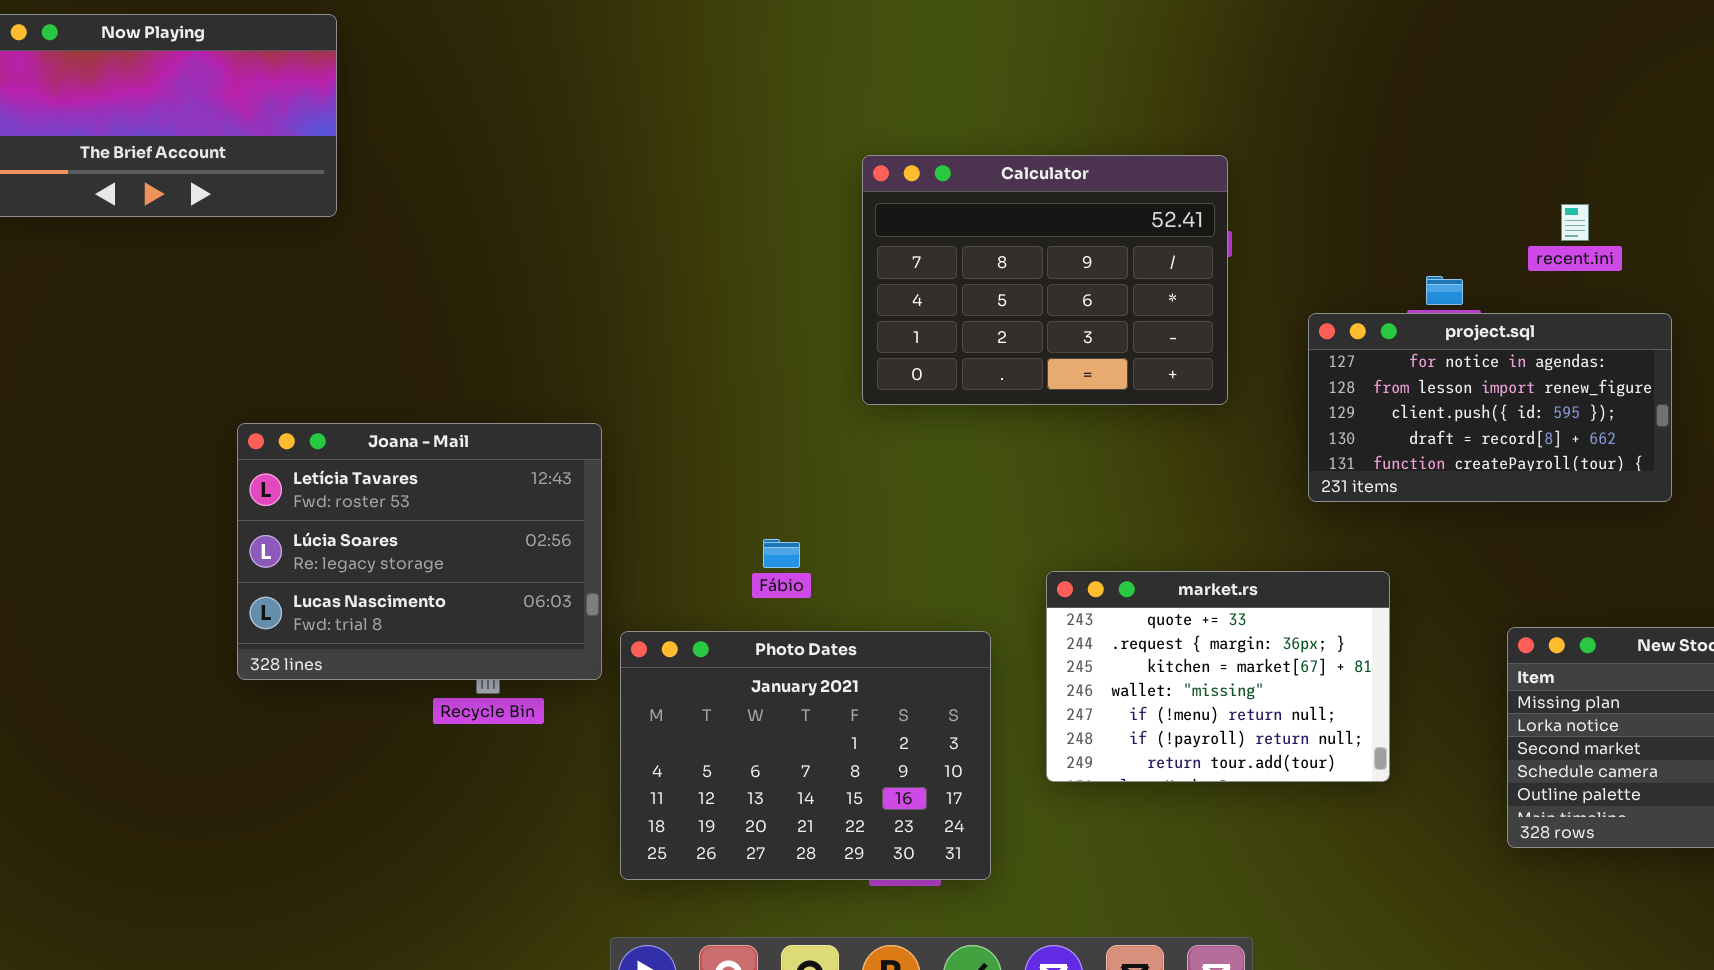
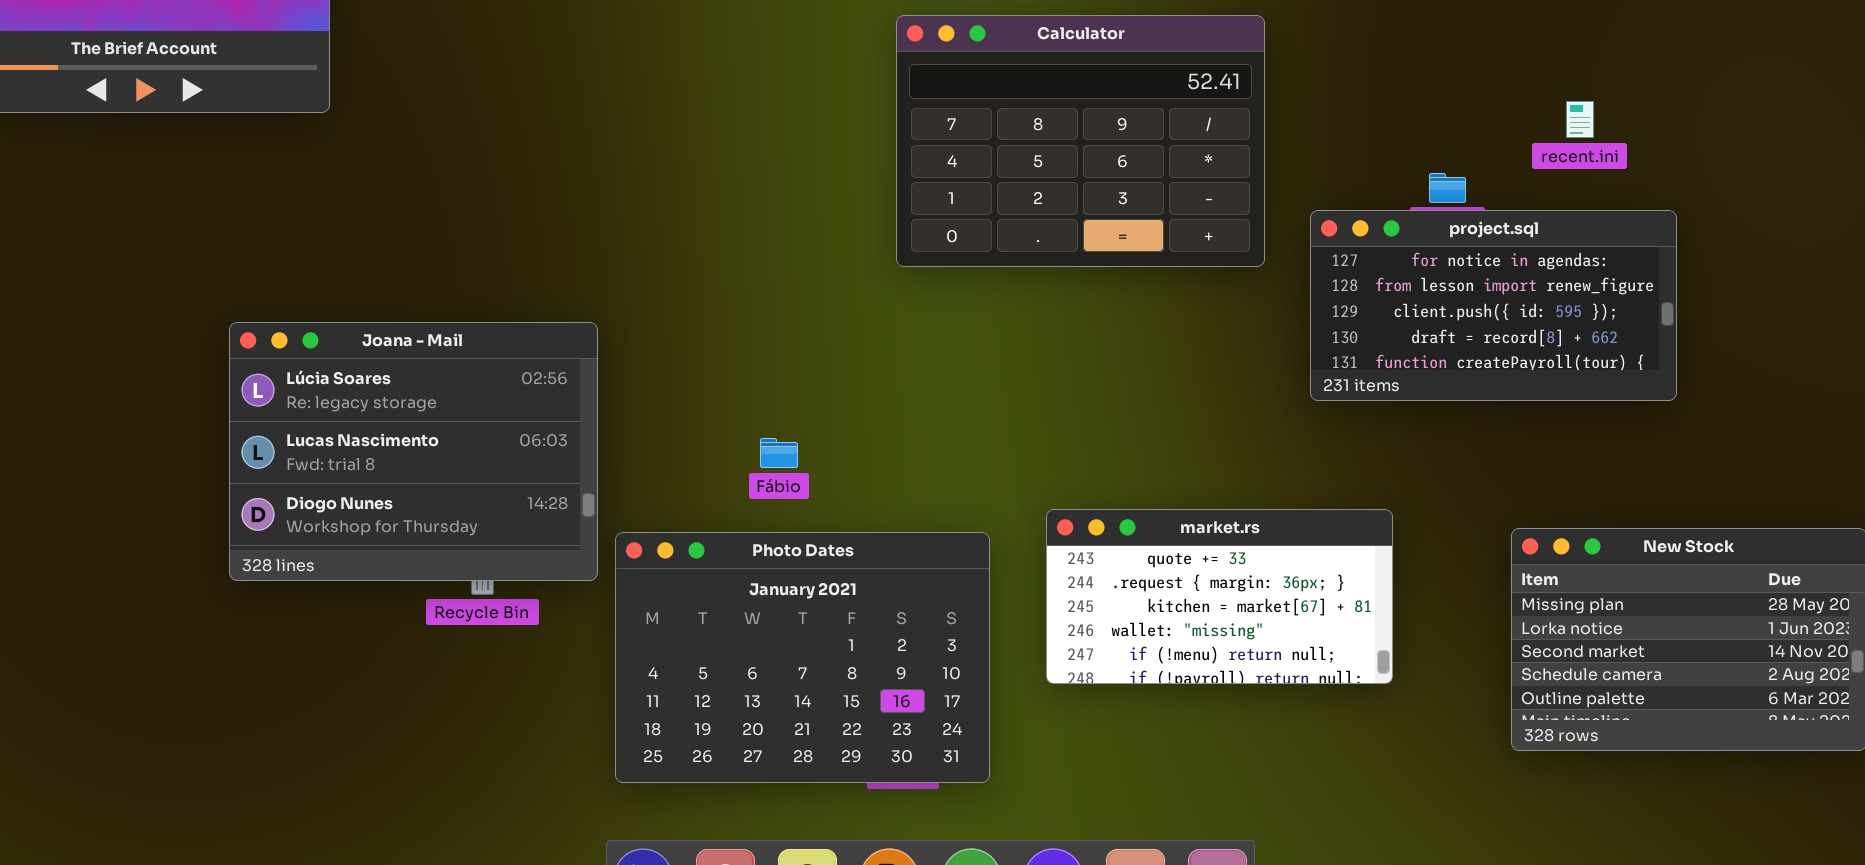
Calculator: [862,155,1228,405] -> [896,15,1265,267], moved
Joana - Mail: [237,423,602,680] -> [229,322,598,581], scrolled down 1 row
market.rs: [1046,571,1390,782] -> [1046,509,1393,684], resized

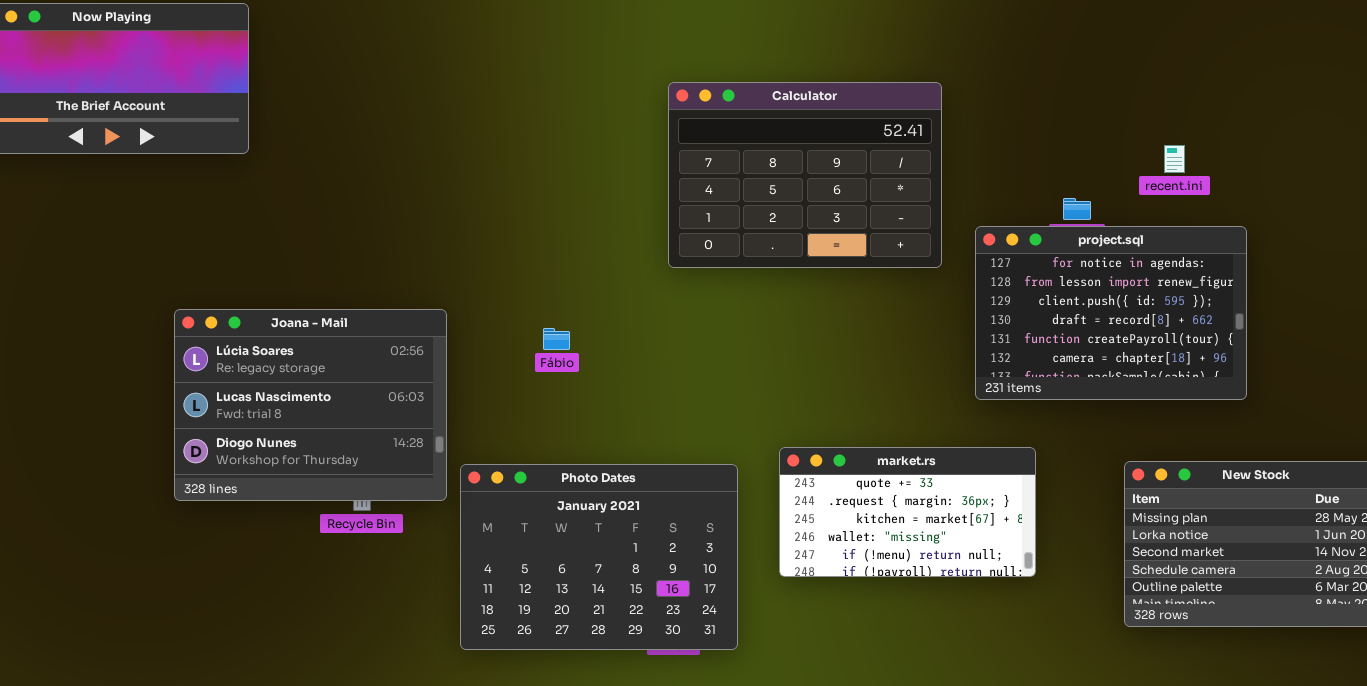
project.sql: [1310,210,1677,401] -> [975,226,1247,400], resized
Fábio: [760,438,798,468] -> [543,328,570,350], moved

